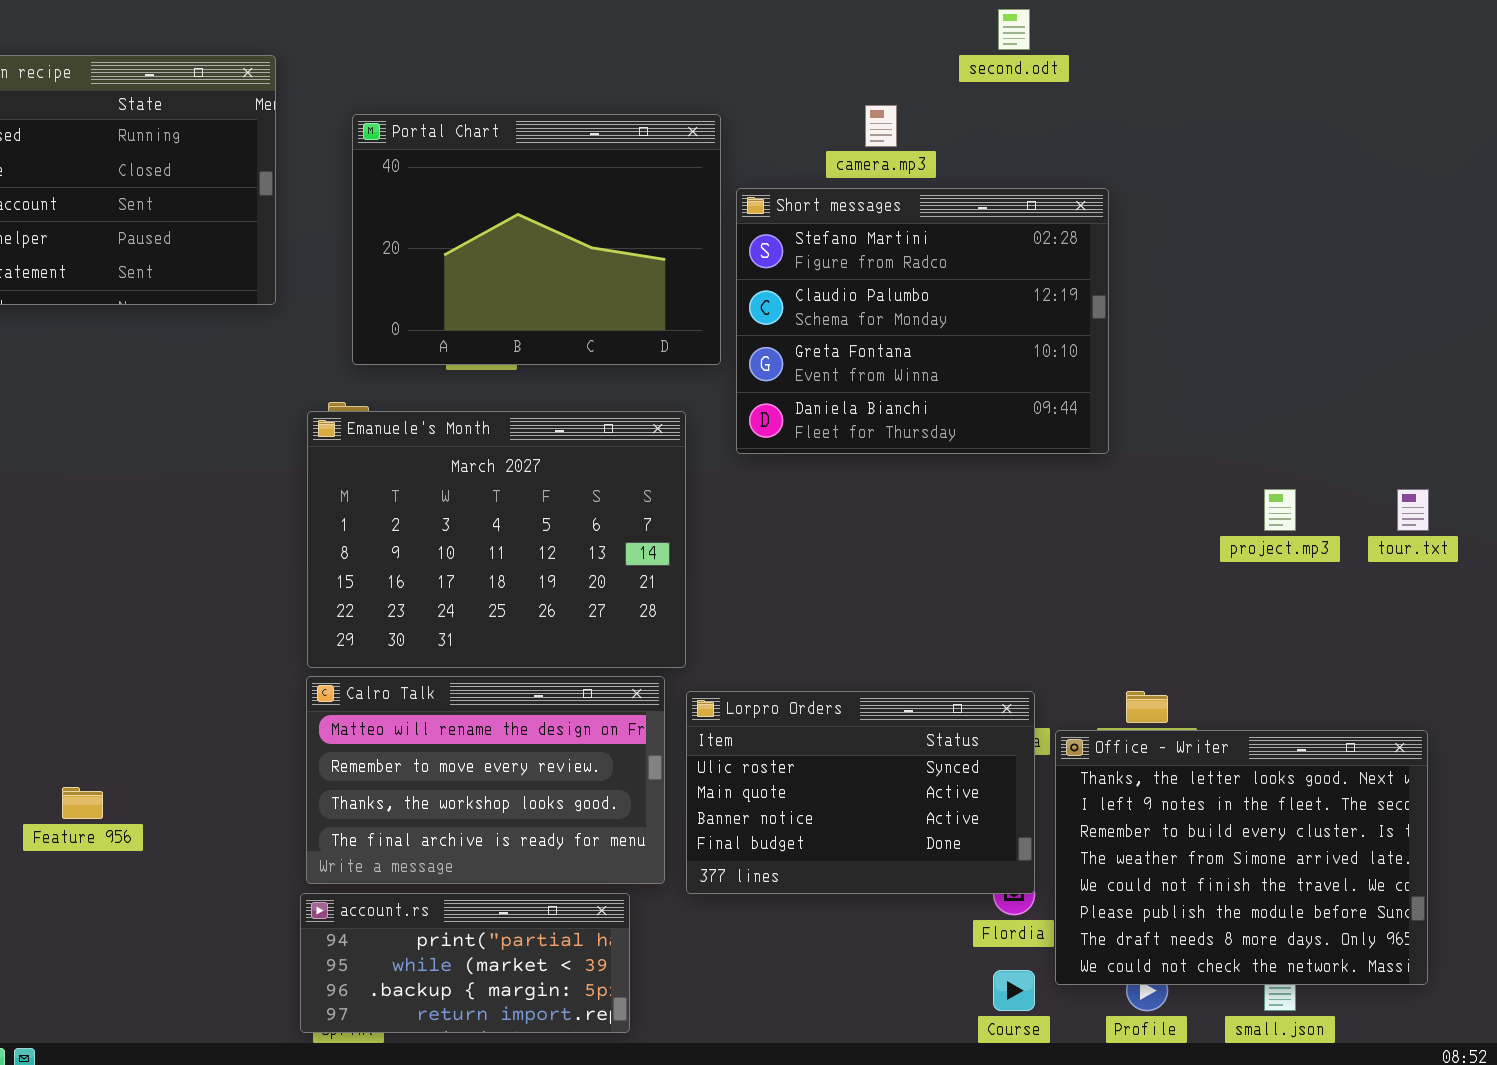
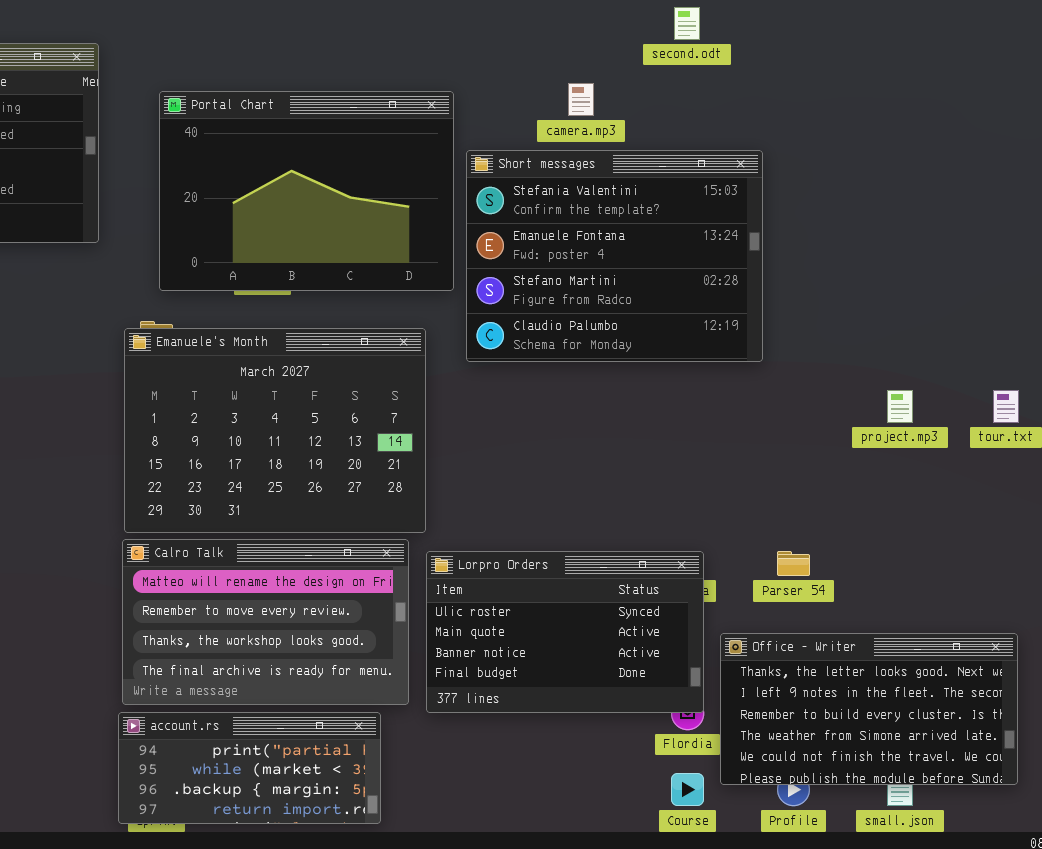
Short messages: [736,188,1109,454] -> [466,150,763,362], scrolled up 2 rows
Office - Writer: [1055,730,1428,985] -> [720,633,1018,785], resized

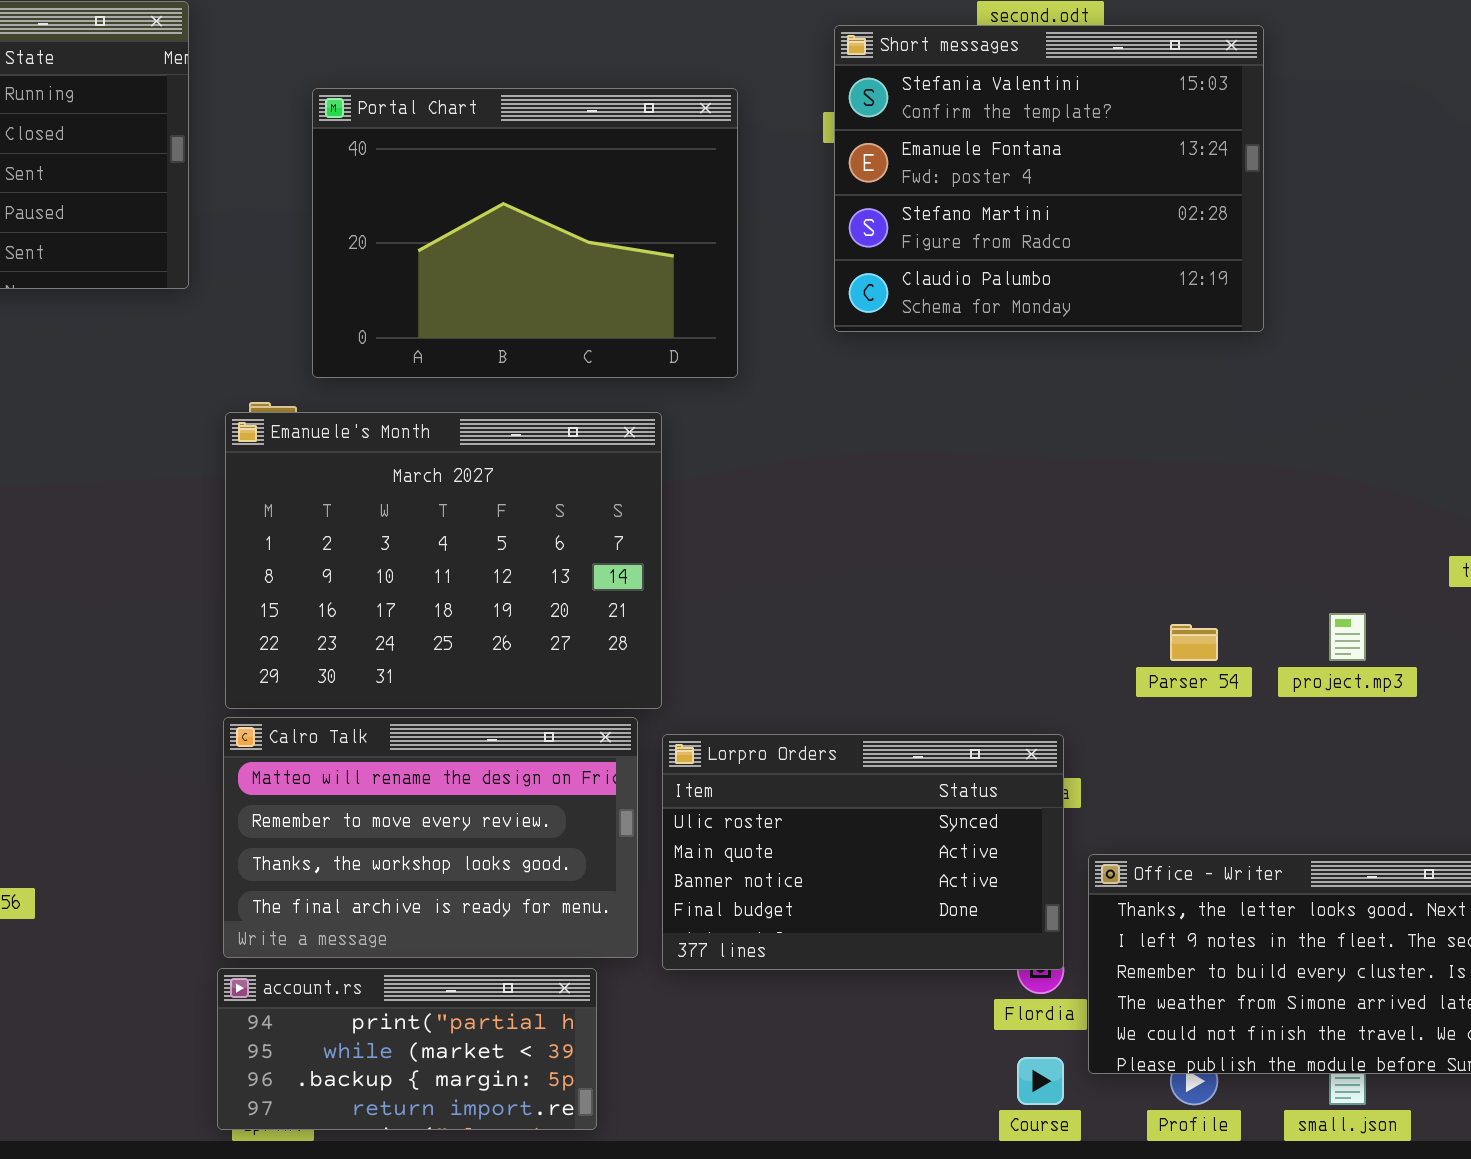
Portal Chart: [159,91,454,291] -> [312,88,738,378], moved
Short messages: [466,150,763,362] -> [834,25,1264,332], moved
project.mp3: [887,390,913,423] -> [1329,613,1366,661], moved
Parser 54: [777,551,810,576] -> [1170,624,1218,661], moved

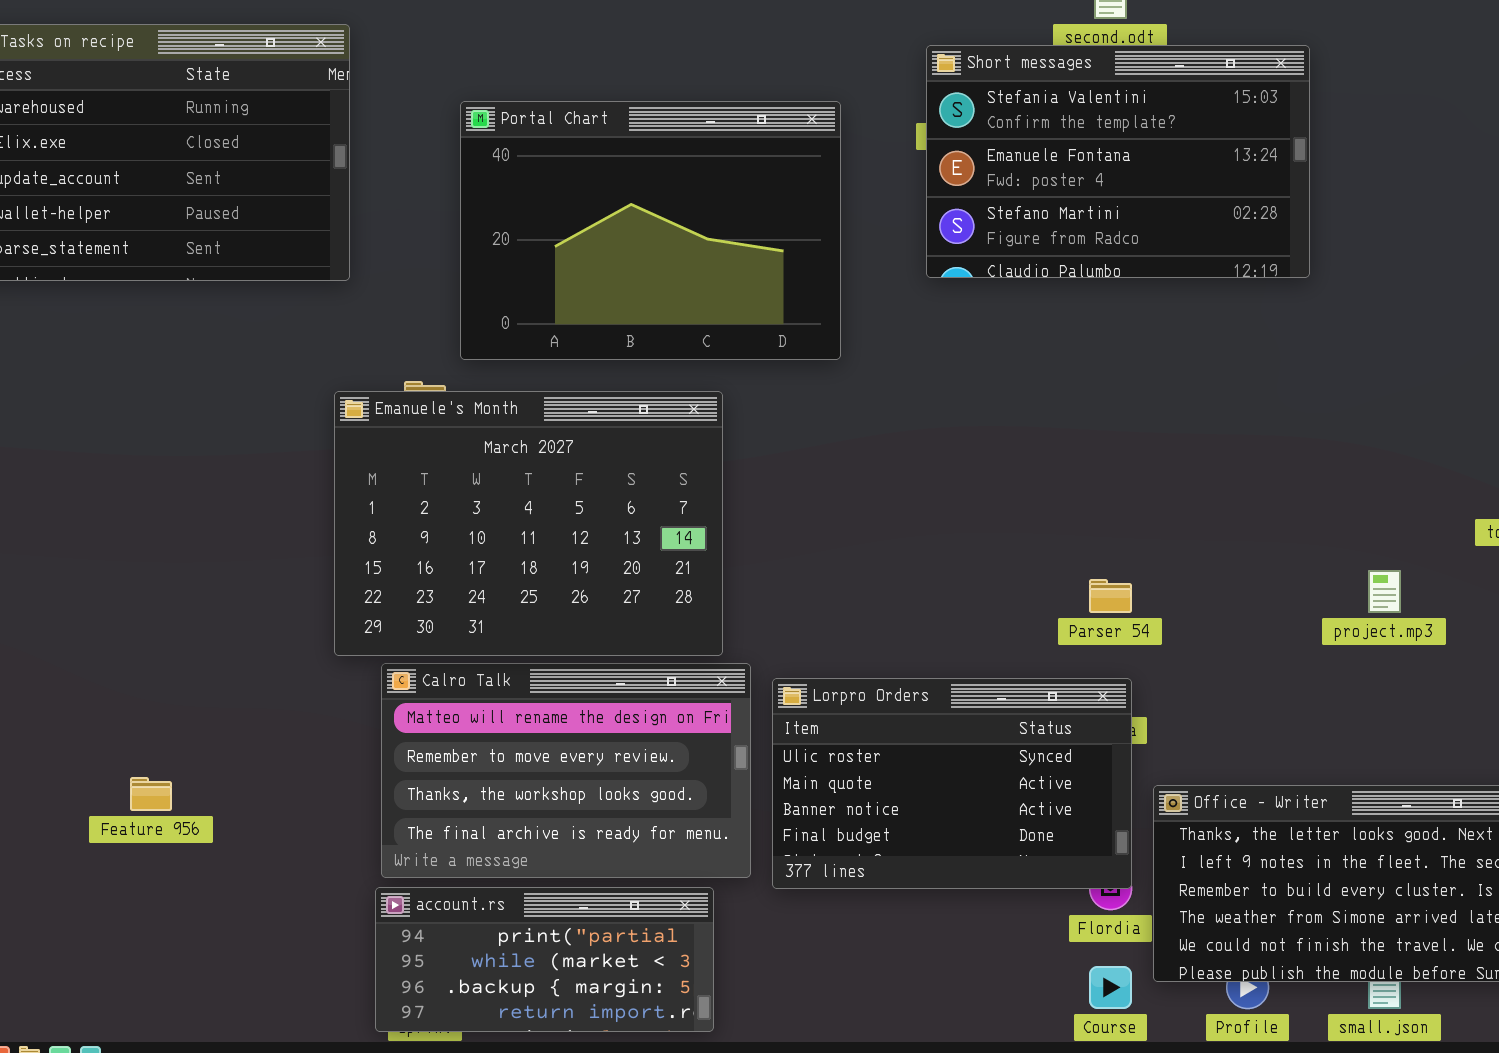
Short messages: [834,25,1264,332] -> [926,45,1310,278], resized
Emanuele's Month: [225,412,662,709] -> [334,391,723,656], moved
Parser 54: [1170,624,1218,661] -> [1089,579,1132,613], moved

